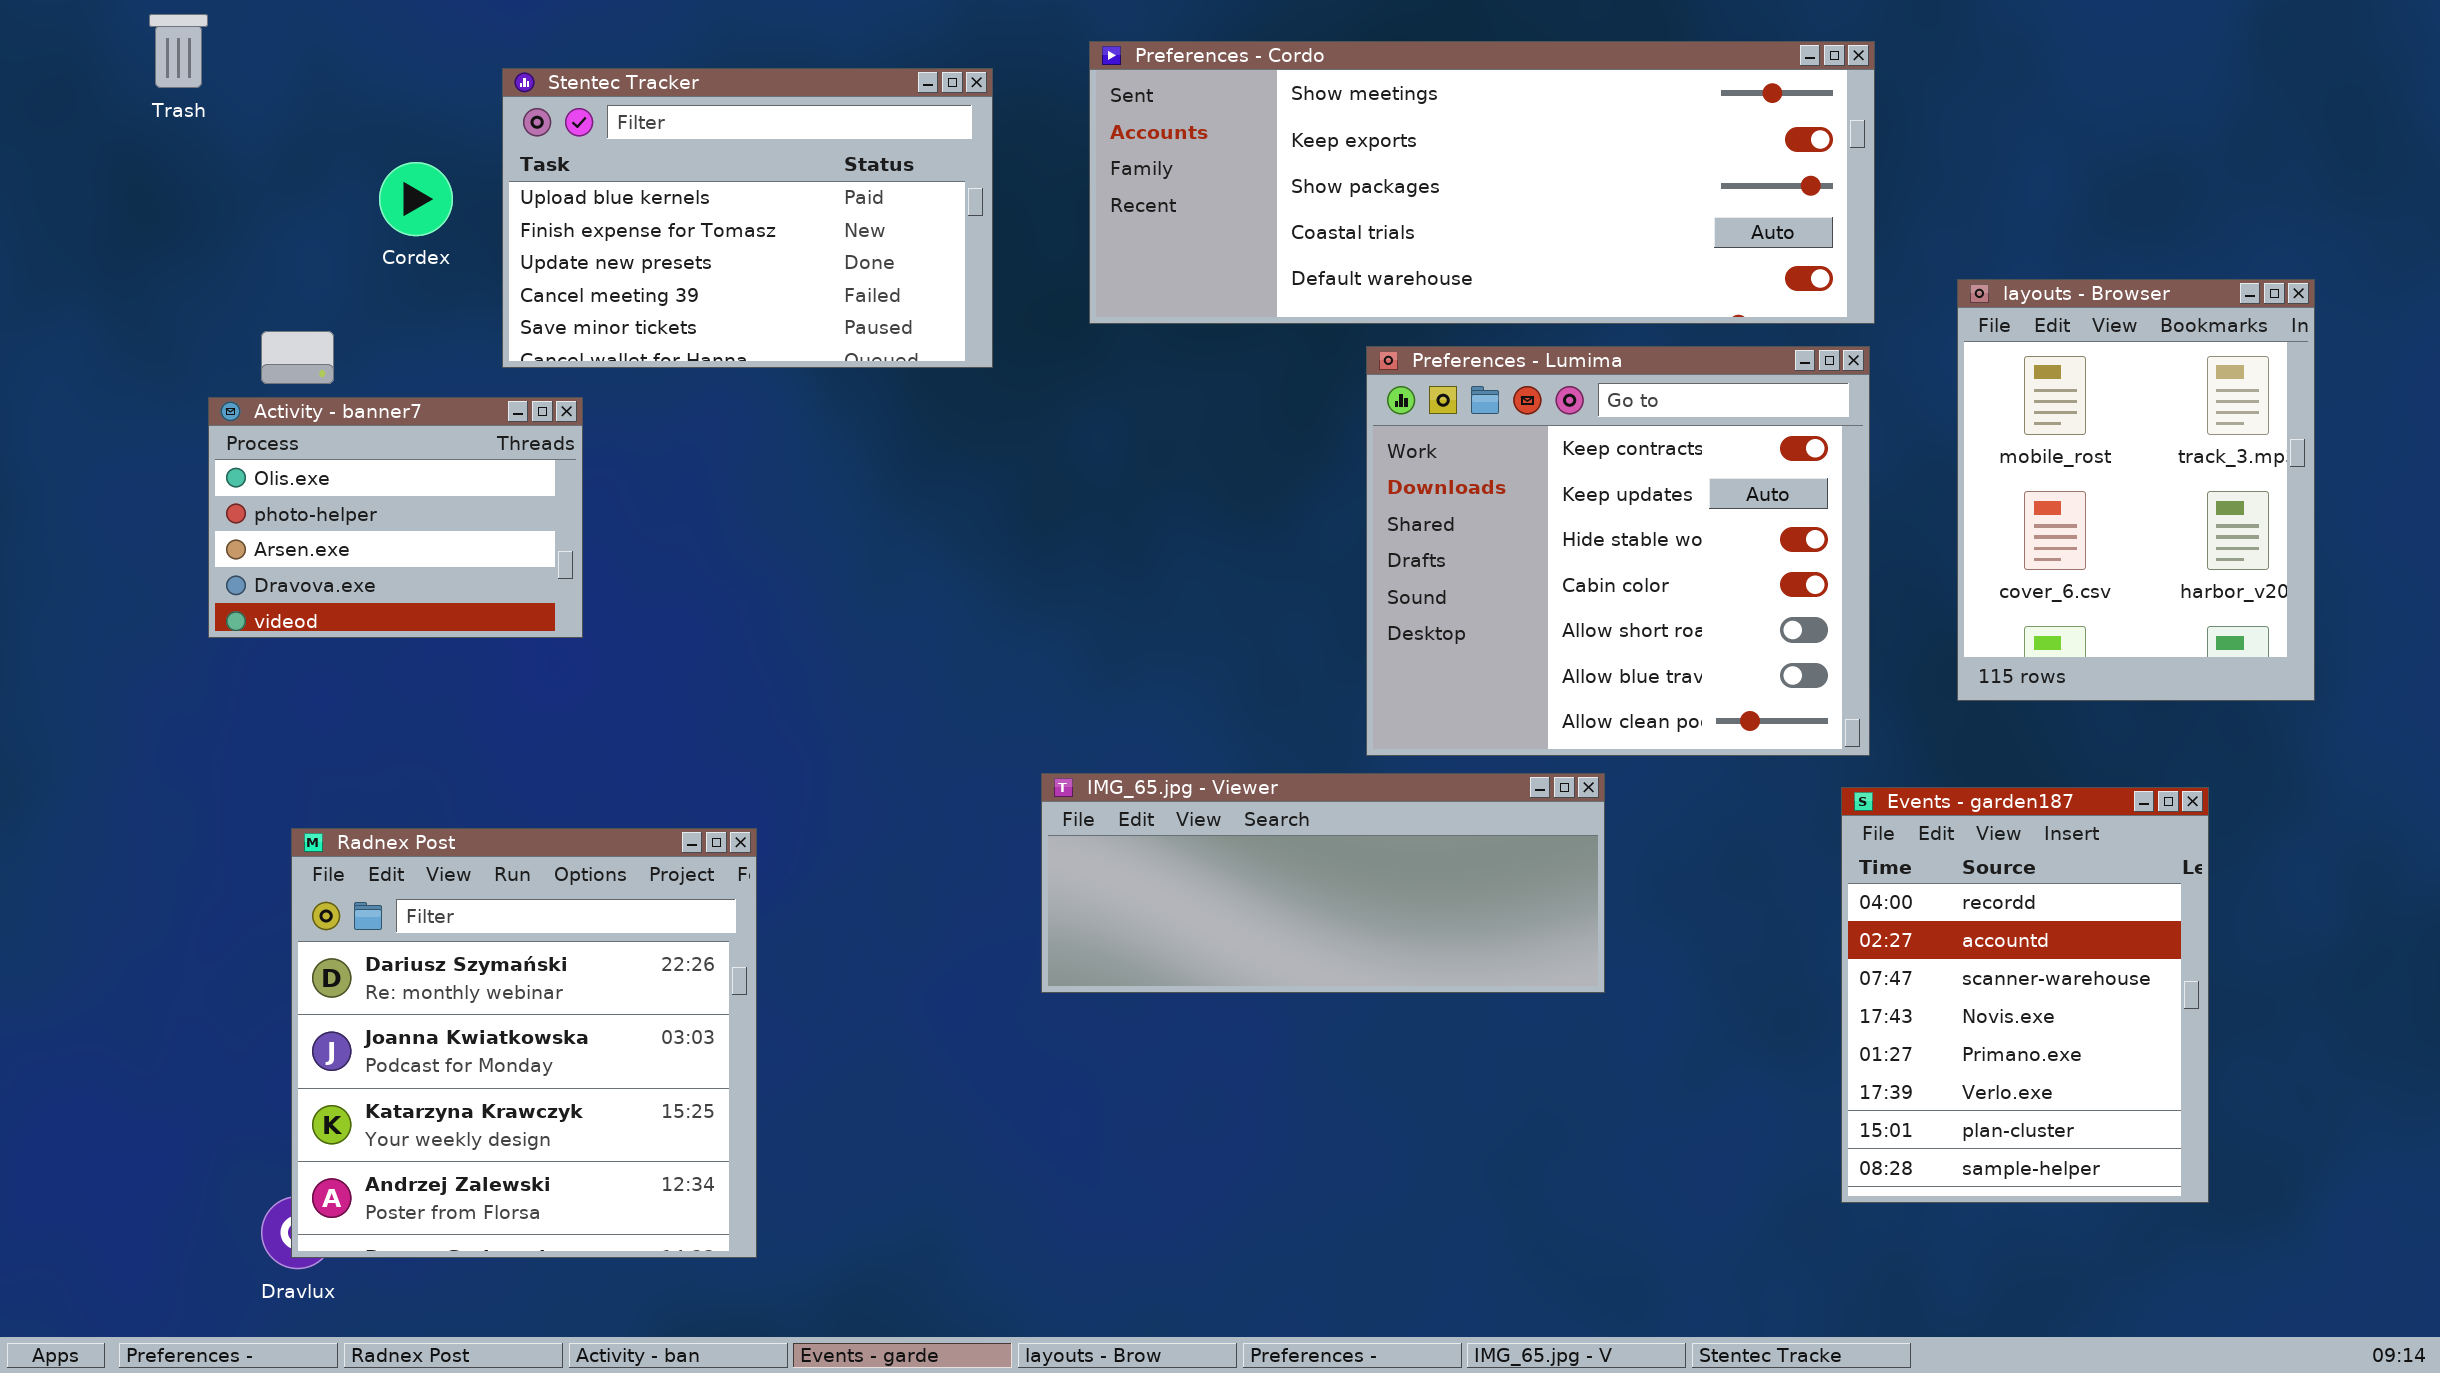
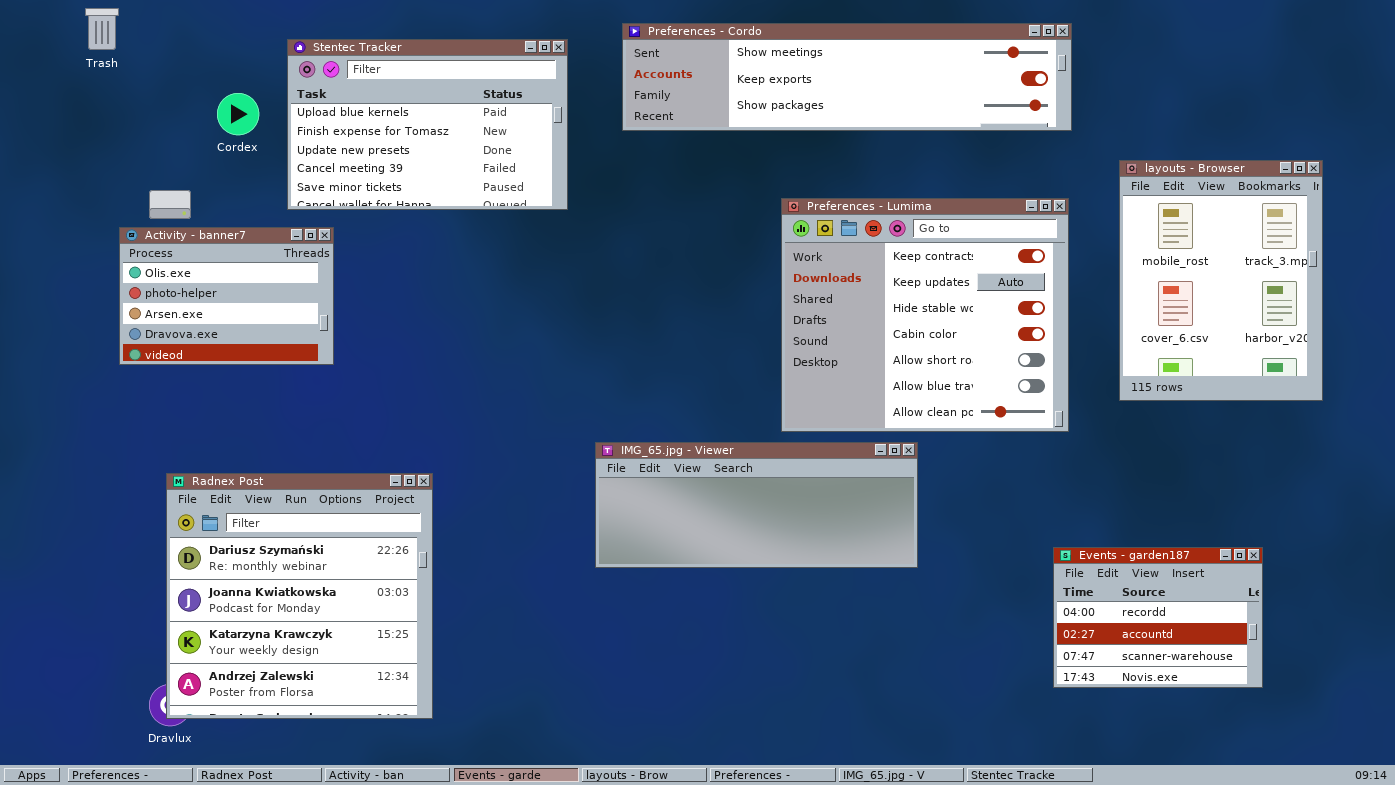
Preferences - Cordo: [1089,41,1875,324] -> [622,23,1072,131], resized
Events - garden187: [1841,787,2209,1203] -> [1053,547,1263,688], resized

